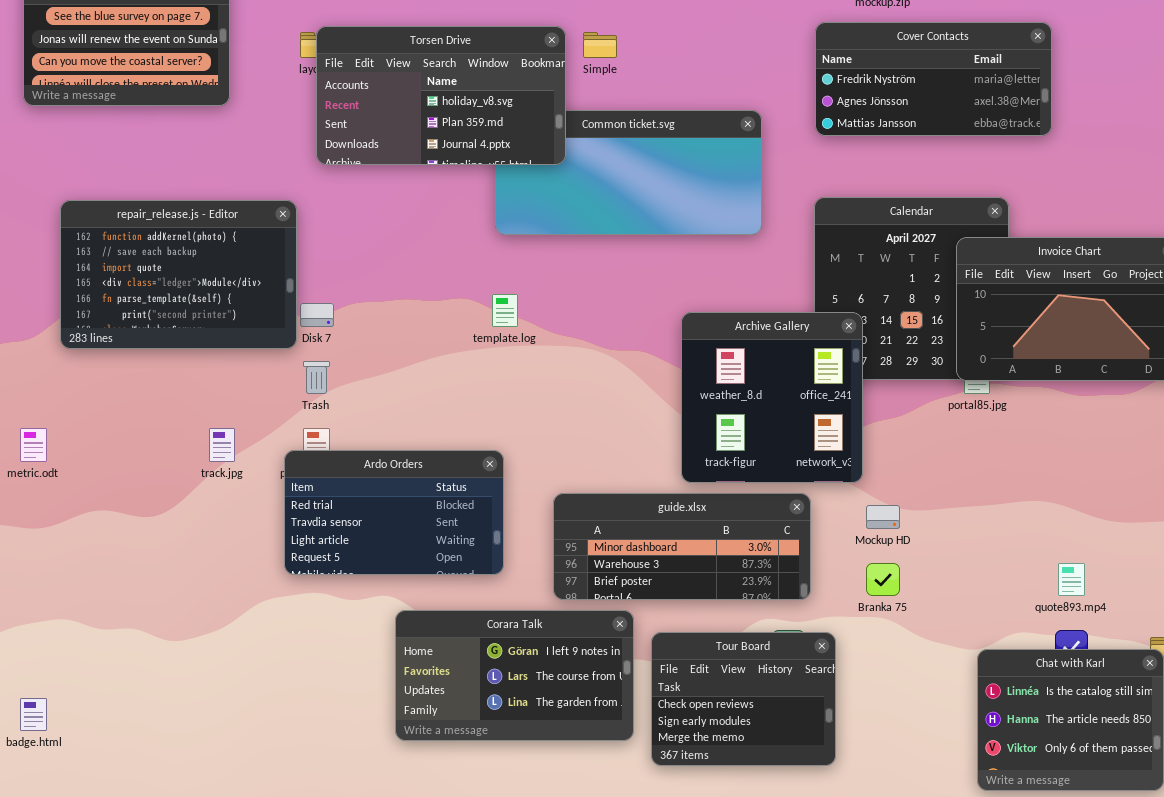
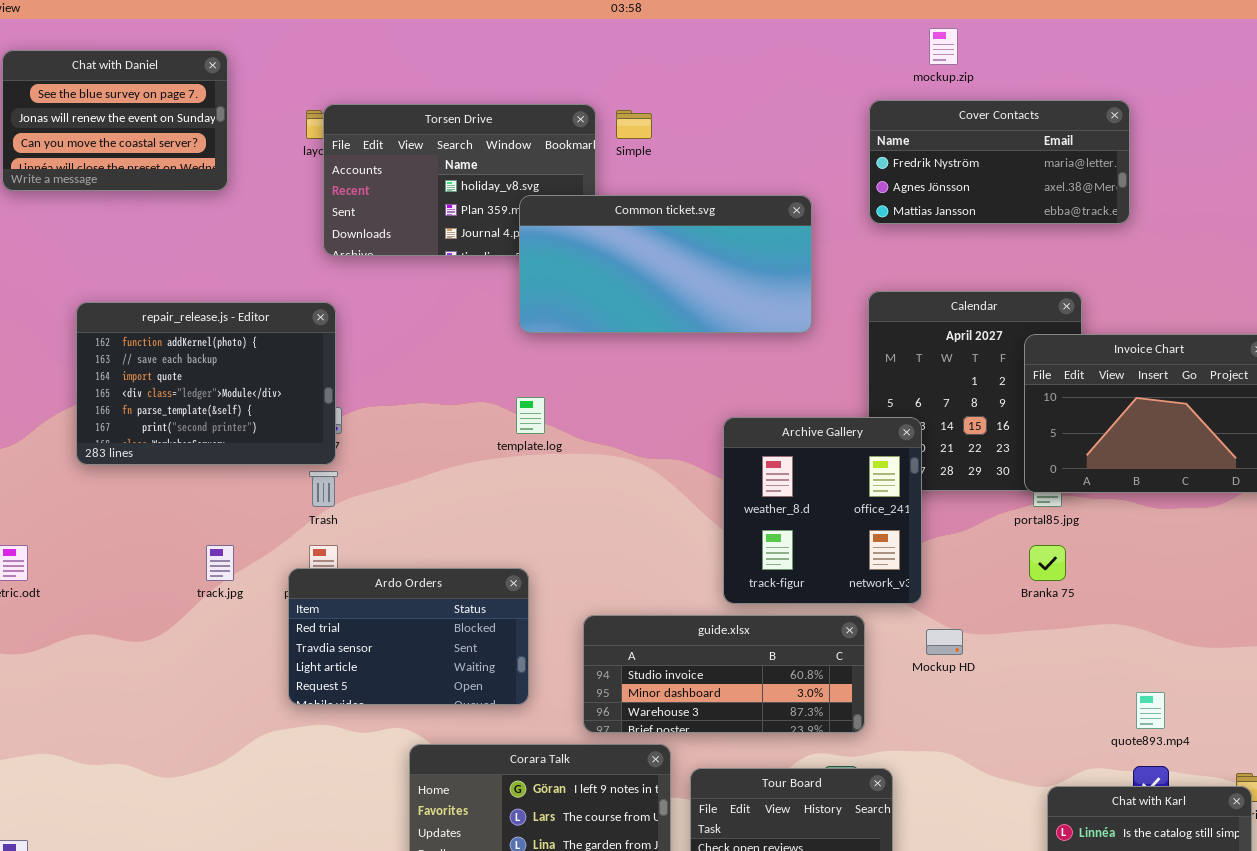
Common ticket.svg: [495,110,762,235] -> [519,195,812,333], raised
repair_release.js - Editor: [60,200,297,349] -> [76,302,336,465], moved
guide.xlsx: [553,493,811,600] -> [583,615,865,733], scrolled up 1 row
Branka 75: [866,563,900,596] -> [1029,545,1066,581], moved

